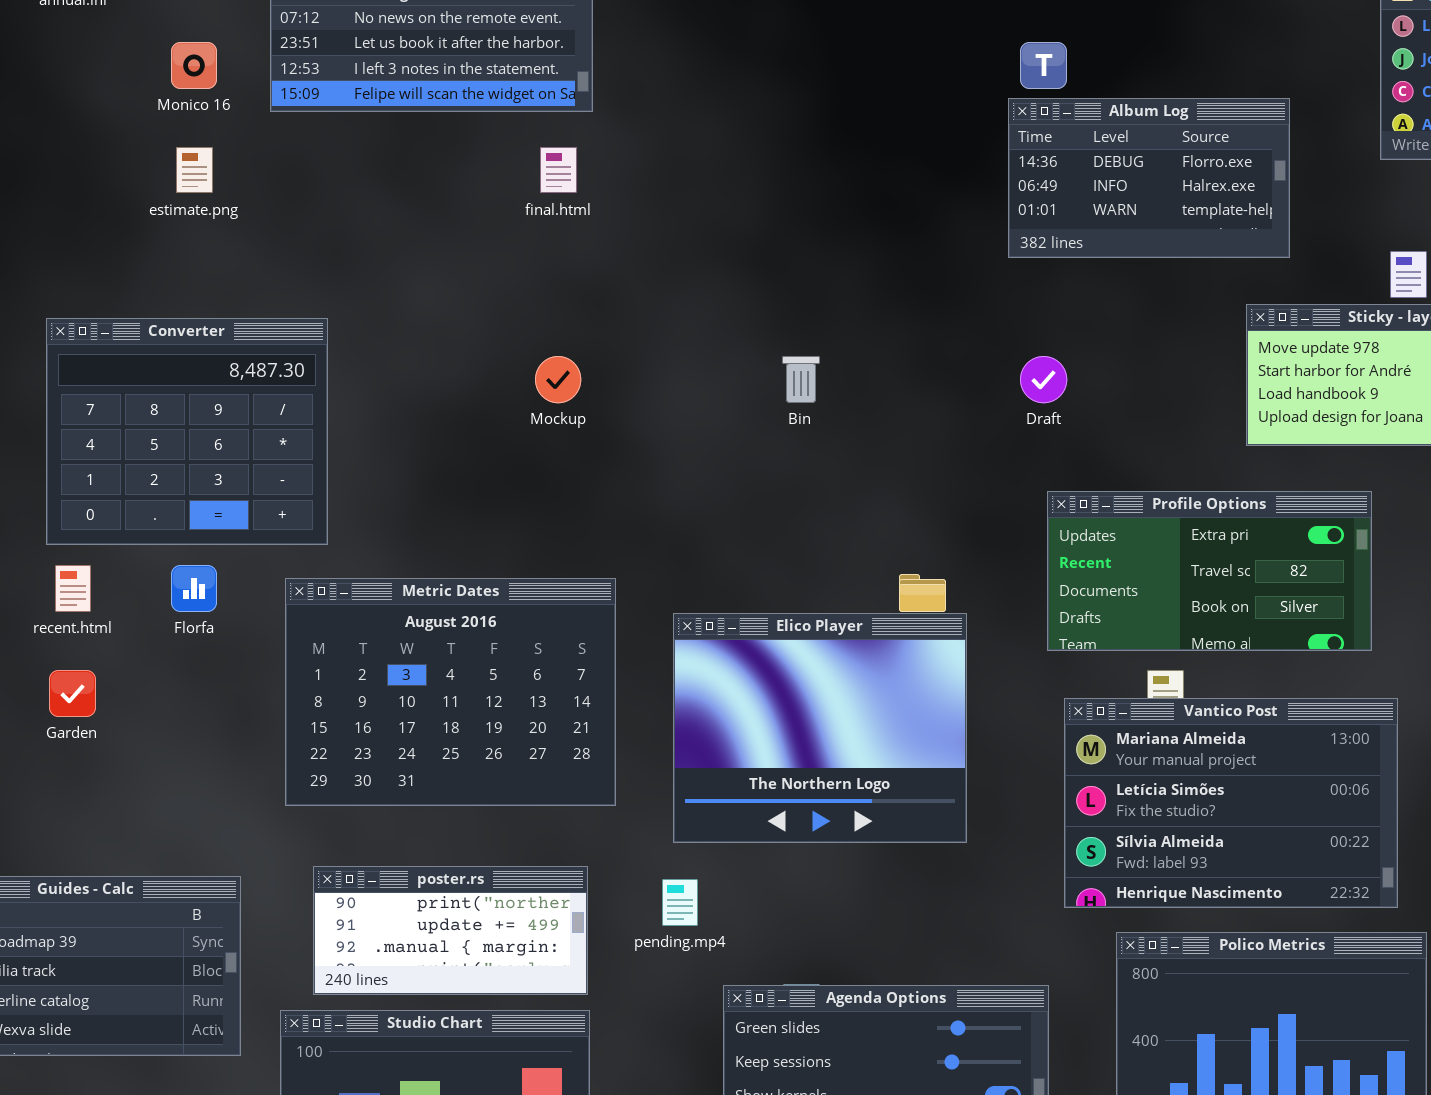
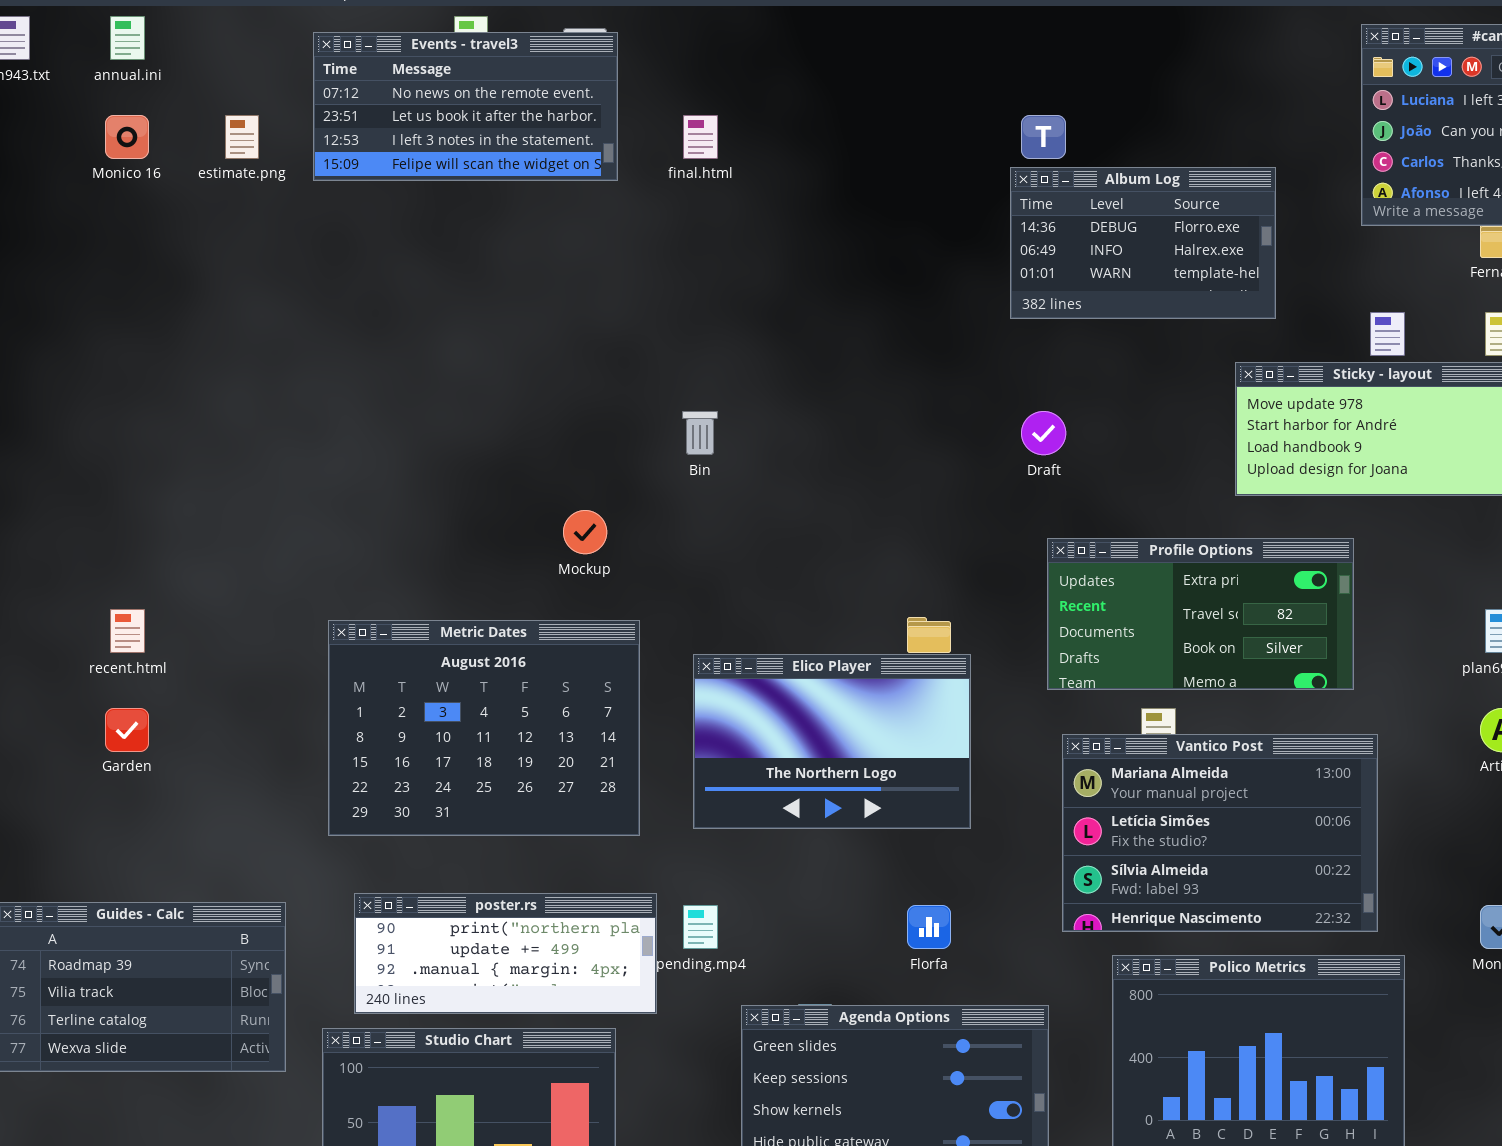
Monico 16: [171,42,217,89] -> [105,115,149,159], moved
estimate.png: [176,147,213,193] -> [225,115,259,159], moved
final.html: [540,147,577,193] -> [683,115,718,159], moved
Converter: [46,318,328,545] -> none, closed
Mockup: [535,356,581,403] -> [563,510,607,554], moved
Bin: [782,356,820,403] -> [682,411,718,455], moved
Florfa: [171,565,217,612] -> [907,905,951,949], moved
Elico Player: [673,613,967,843] -> [693,654,971,829], resized
poster.rs: [313,866,588,995] -> [354,893,657,1014], resized

